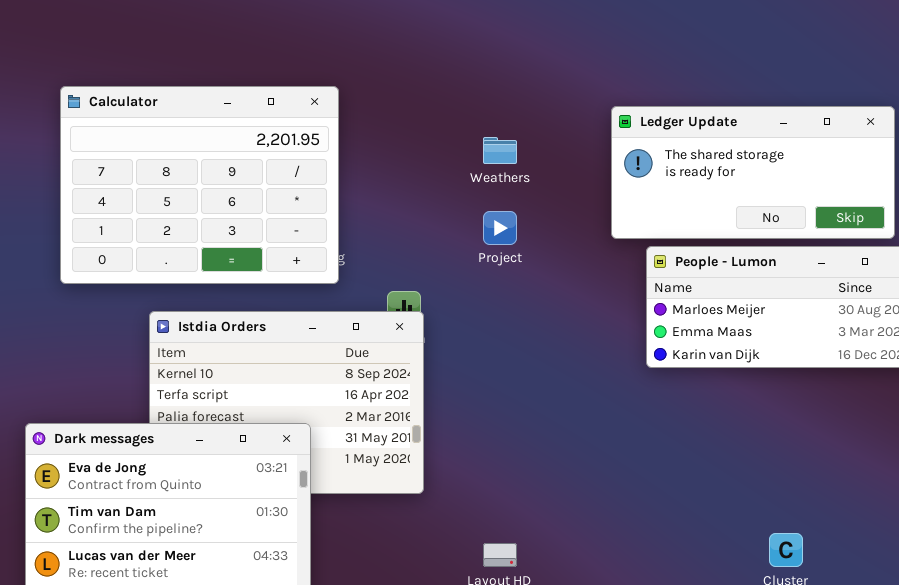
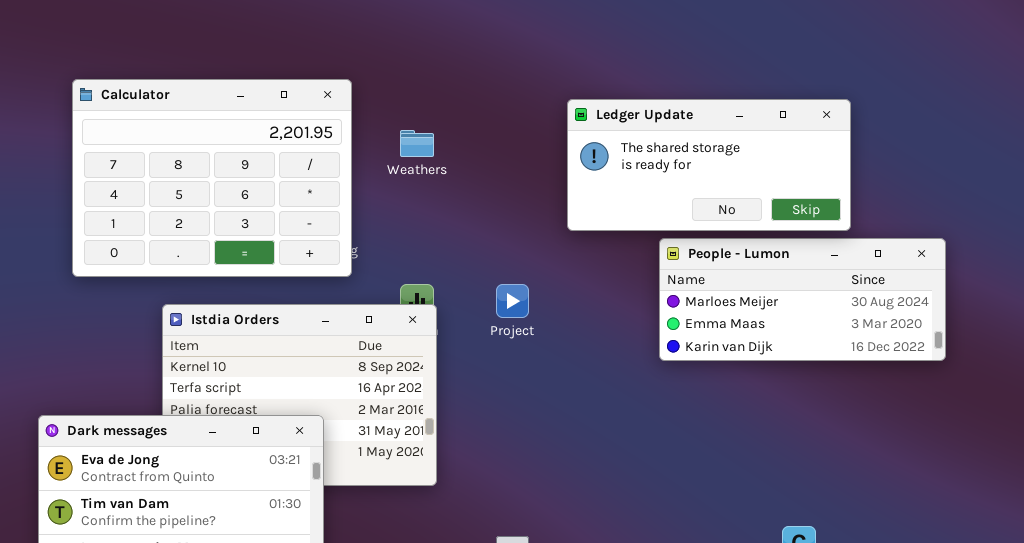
Ledger Update: [611,106,895,239] -> [567,99,851,231], moved
Weathers: [483,137,517,164] -> [400,130,434,157], moved
Project: [483,211,517,245] -> [496,284,529,318], moved

